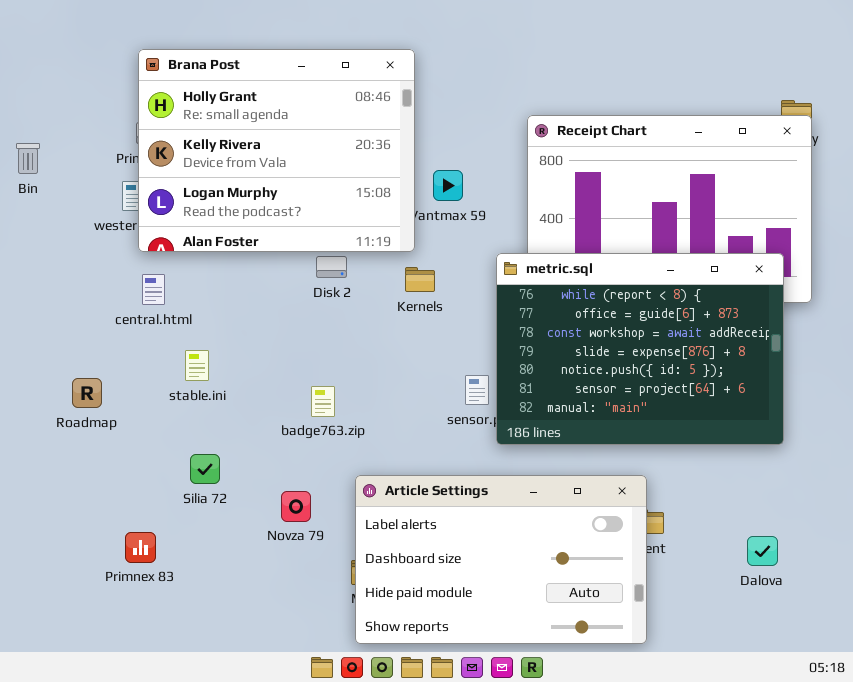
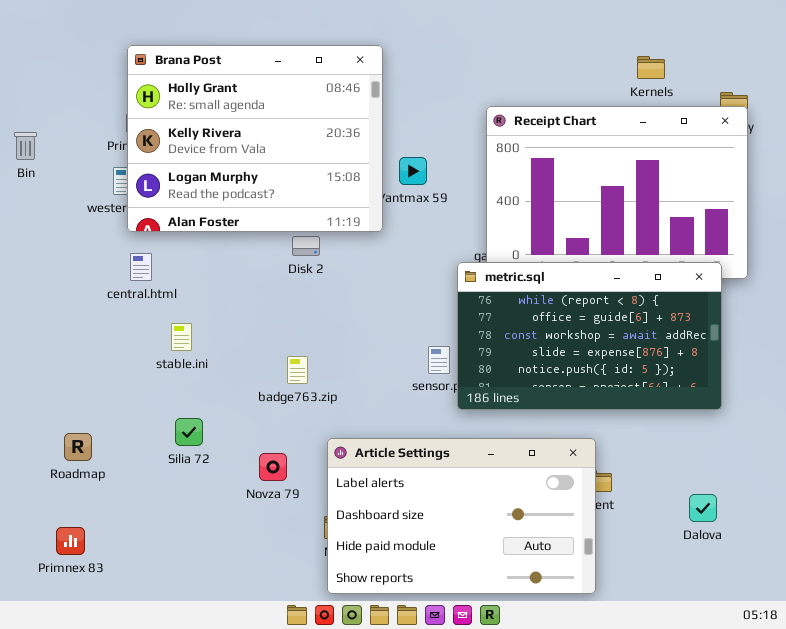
metric.sql: [496,253,784,445] -> [457,262,722,410], resized
Kernels: [405,267,435,292] -> [637,56,665,79], moved
Roadmap: [72,378,102,408] -> [64,433,92,461], moved
Primnex 83: [125,532,156,563] -> [56,527,85,555], moved

